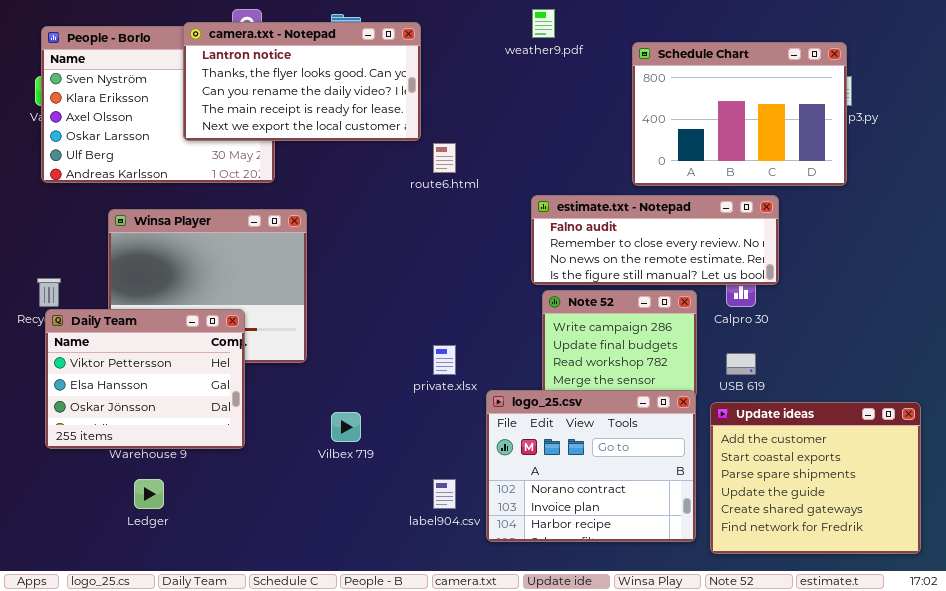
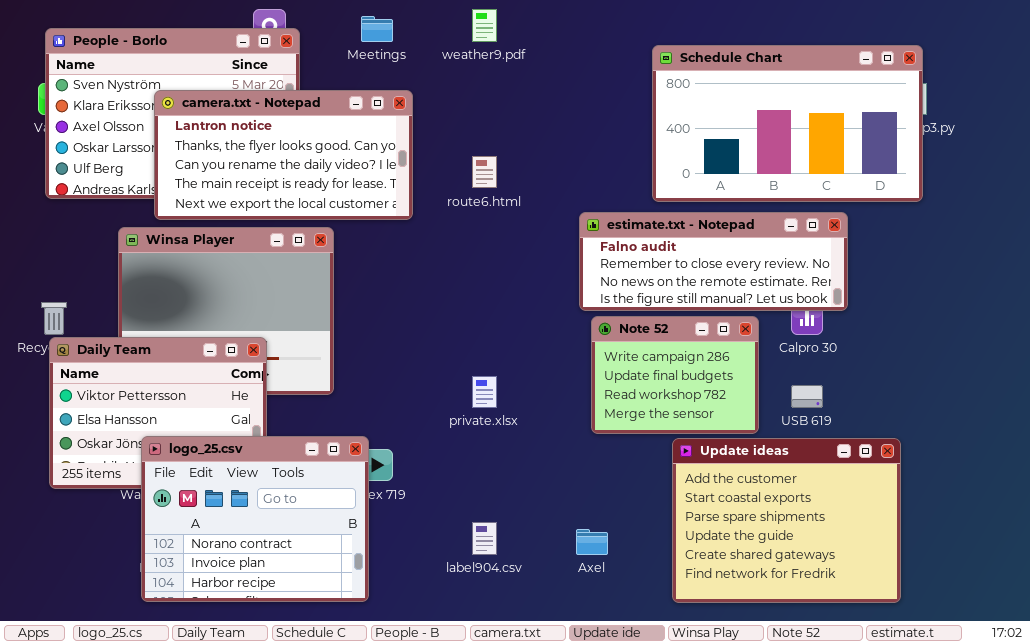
weather9.pdf: [532,9,555,38] -> [472,9,497,42], moved
camera.txt - Notepad: [183,22,421,141] -> [154,90,413,220], moved
Schedule Chart: [632,42,847,186] -> [652,45,923,202], resized
logo_25.csv: [486,390,696,542] -> [141,436,369,602], moved
Update ideas: [710,402,921,554] -> [672,438,901,603], moved

